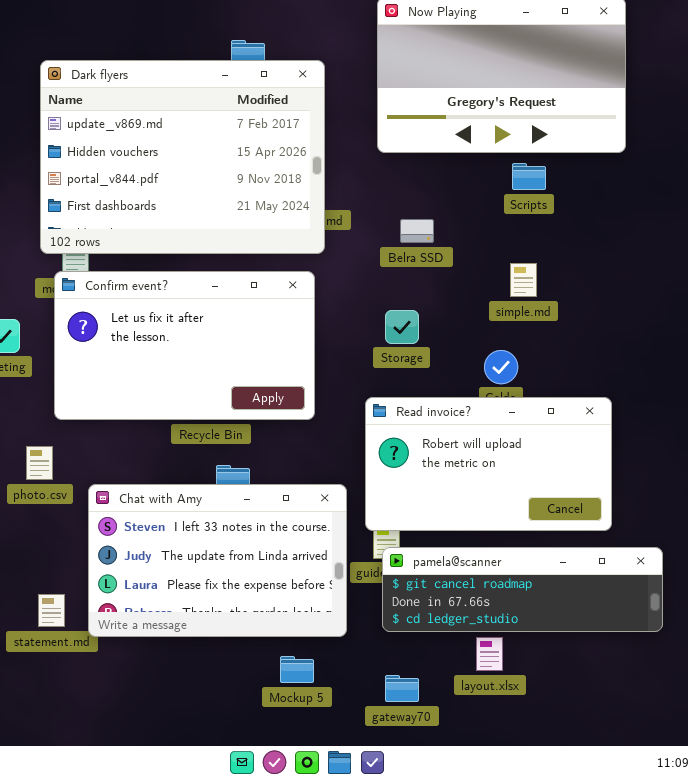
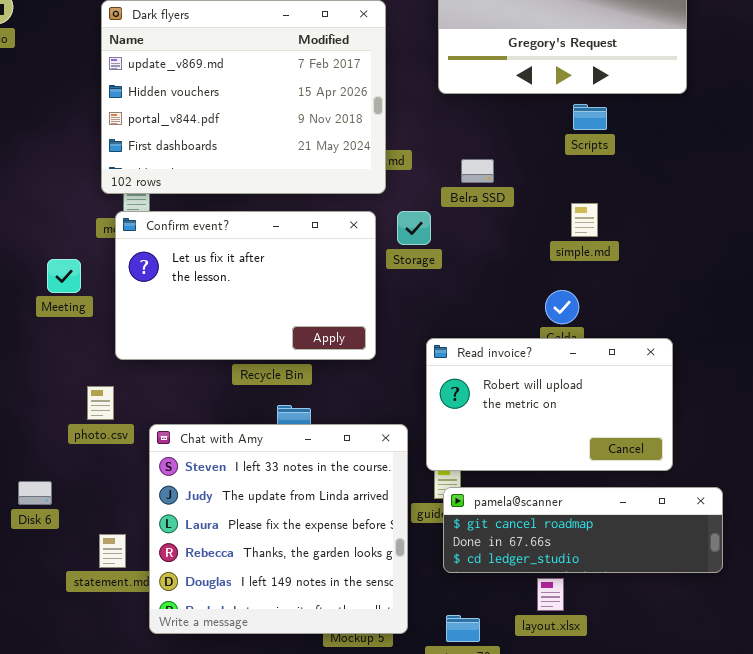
Storage: [385,310,419,344] -> [397,211,431,245], moved
Chat with Amy: [88,484,347,637] -> [149,424,408,634], resized

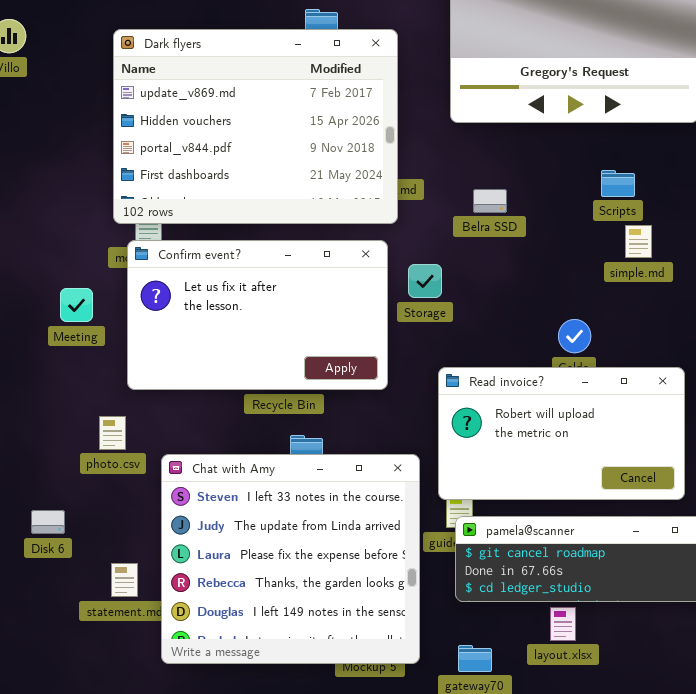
Scripts: [573,104,607,130] -> [601,170,635,197], moved
simple.md: [571,203,598,237] -> [625,225,652,258], moved
Storage: [397,211,431,245] -> [408,264,442,298], moved

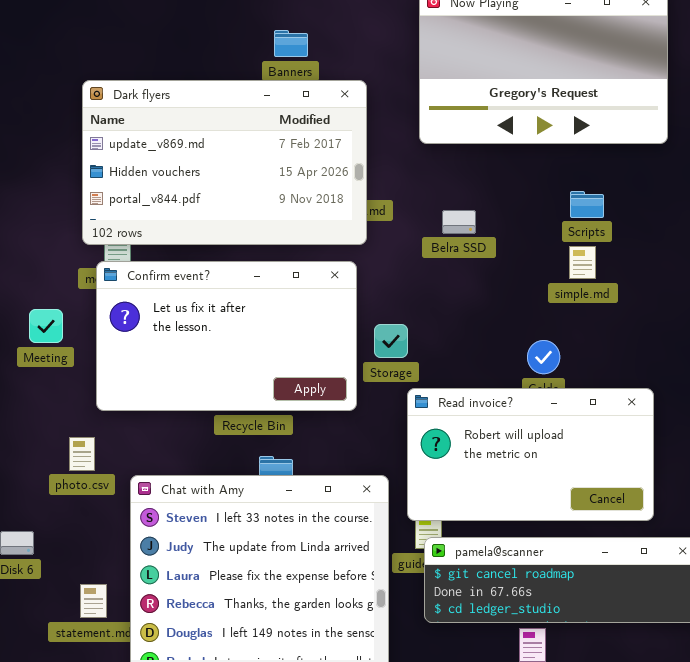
Dark flyers: [113,29,398,224] -> [82,80,367,245], resized
simple.md: [625,225,652,258] -> [569,246,596,279], moved
Storage: [408,264,442,298] -> [374,324,408,358], moved

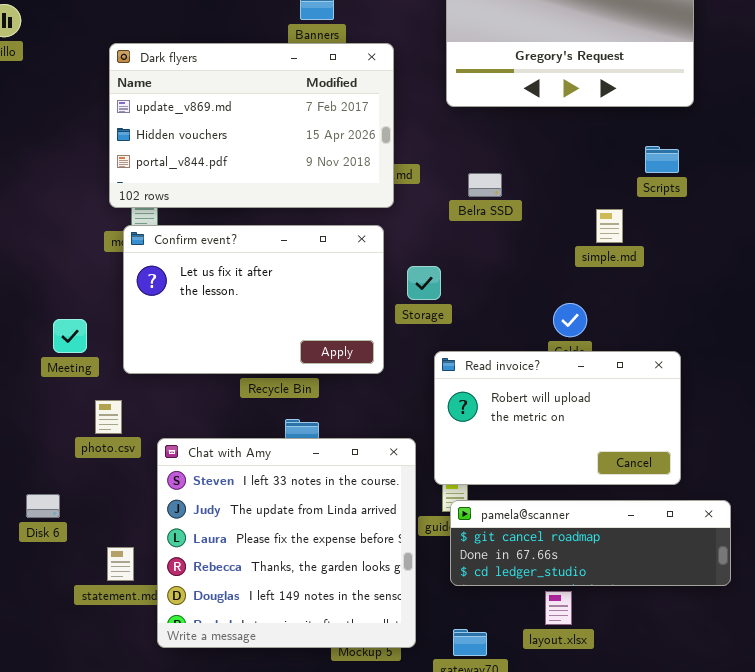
Scripts: [570,191,604,218] -> [645,146,679,173], moved
Meeting: [29,309,63,343] -> [53,319,87,353], moved
Storage: [374,324,408,358] -> [407,266,441,300], moved

